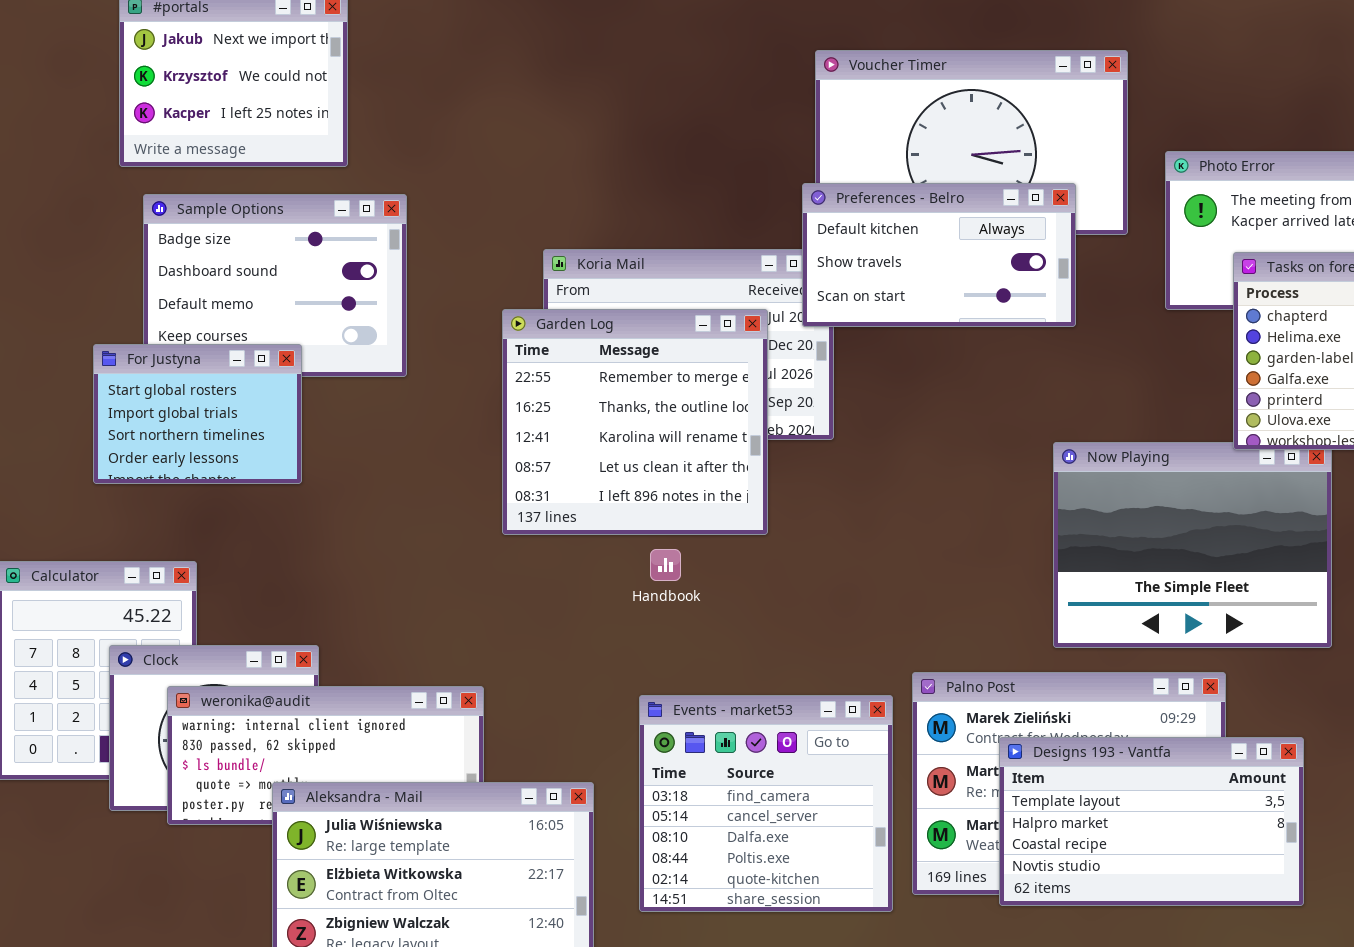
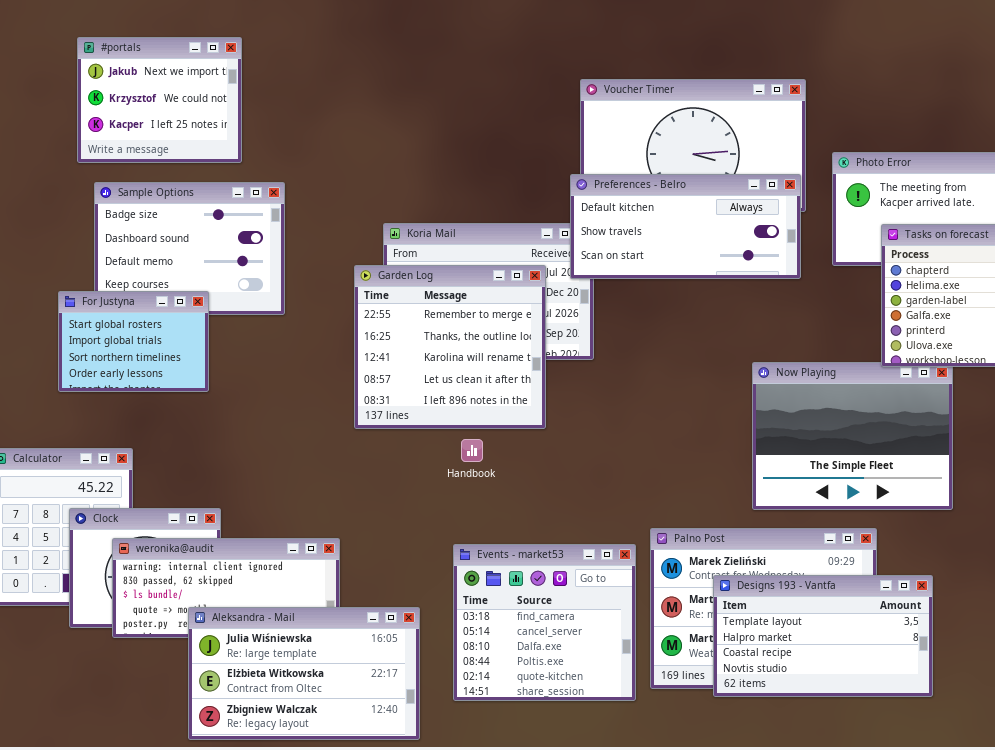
Preferences - Belro: [802,183,1076,327] -> [570,174,801,279], resized

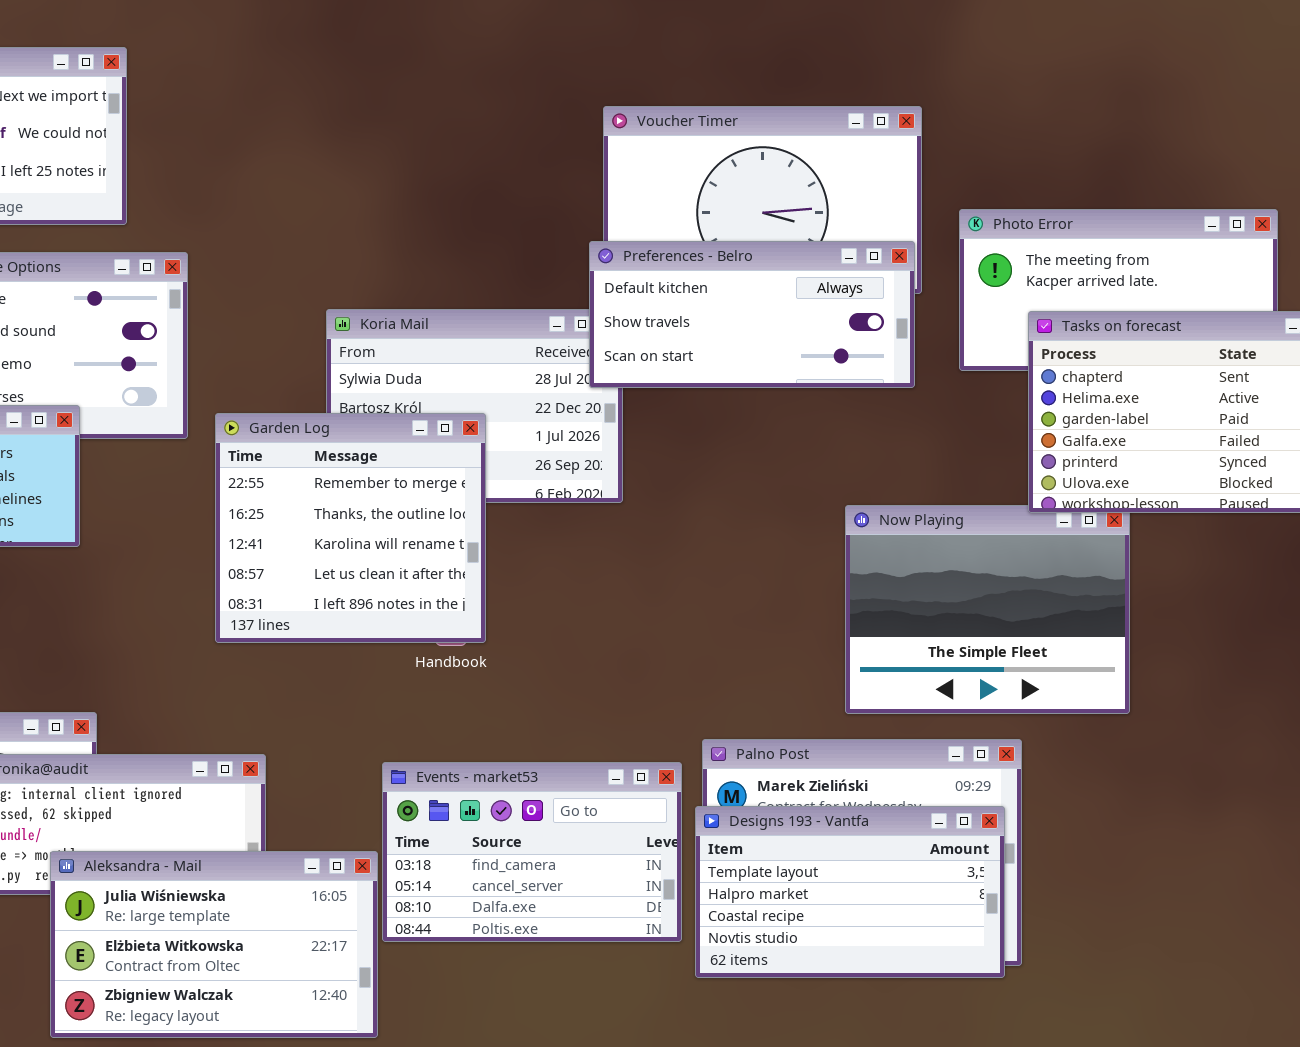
Garden Log: [354,265,546,429] -> [215,413,486,643], moved
Events - market53: [453,544,636,701] -> [382,762,682,942], resized
Designs 193 - Vantfa: [713,575,933,697] -> [695,806,1005,978], moved

